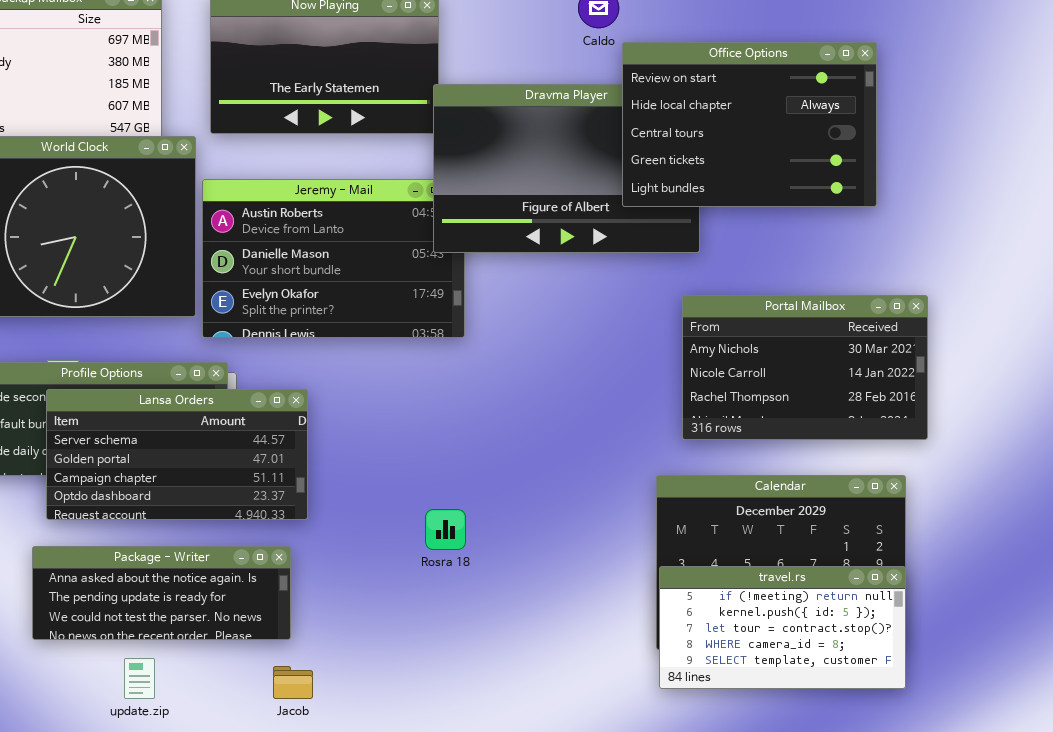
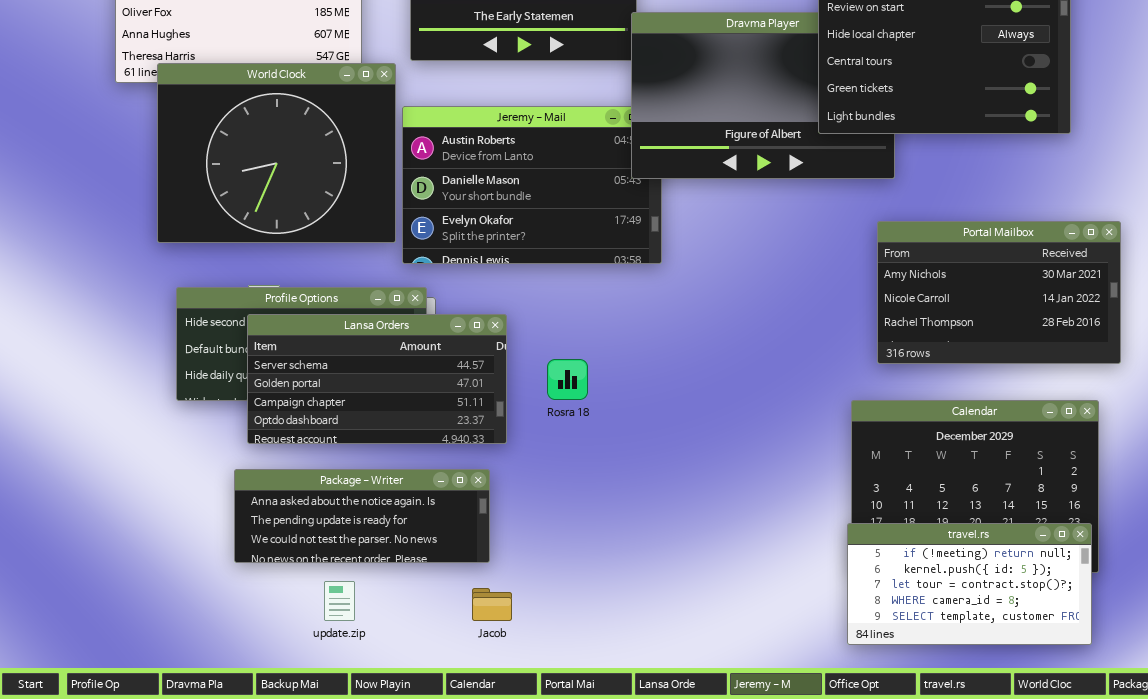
Rosra 18: [425,509,466,550] -> [547,359,588,400], moved
travel.rs: [659,566,906,689] -> [847,523,1092,645], moved

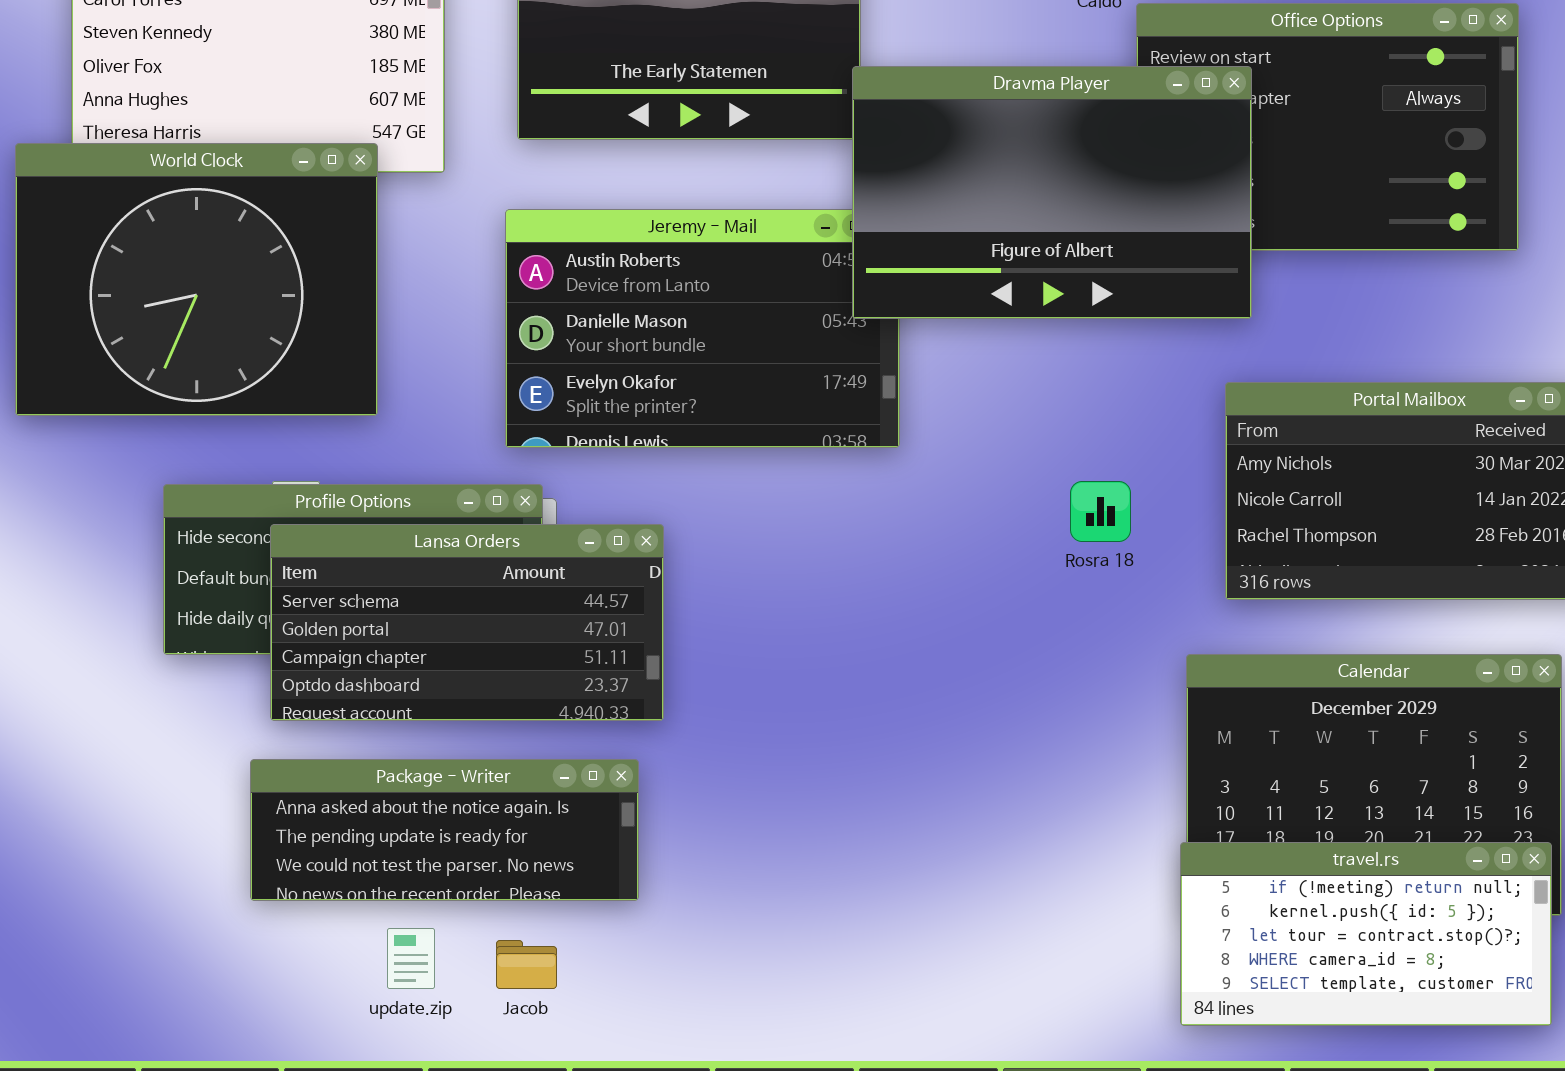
Dravma Player: [631,12,895,179] -> [852,66,1252,319], raised
World Clock: [157,63,396,243] -> [15,143,378,416], moved
Rosra 18: [547,359,588,400] -> [1070,481,1131,542], moved
Jacob: [472,588,512,621] -> [496,940,557,989], moved

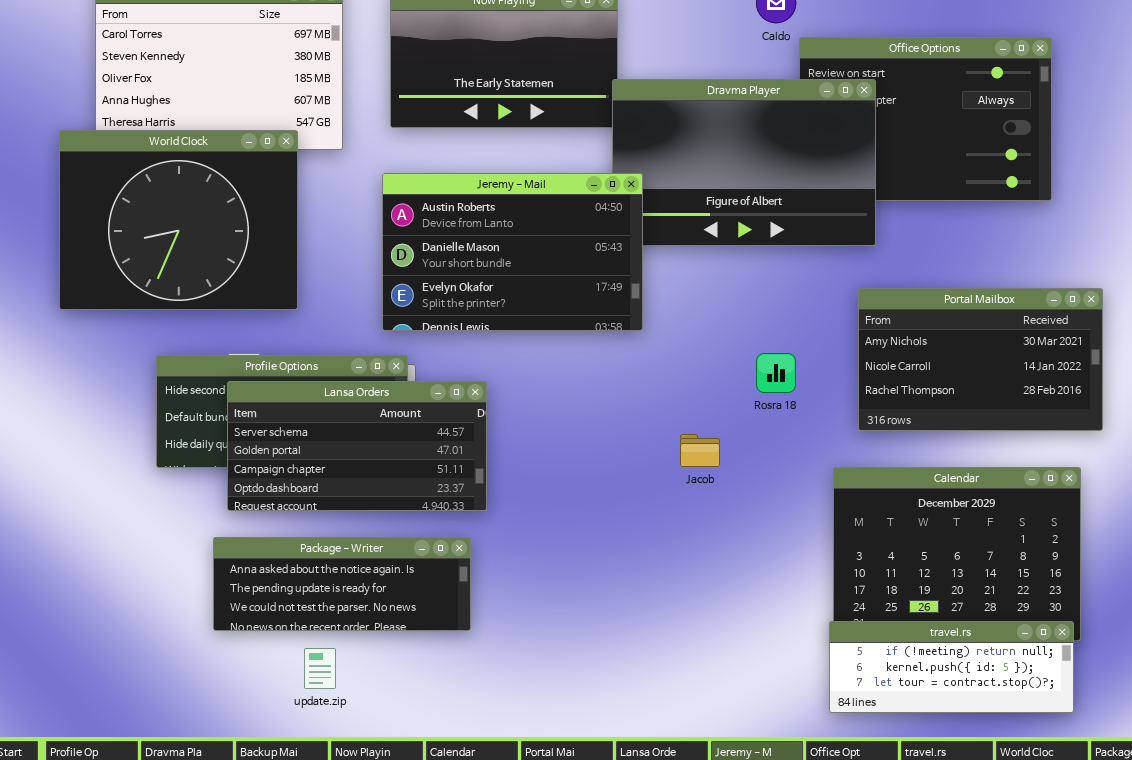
Jeremy - Mail: [505,209,900,448] -> [382,173,643,331], raised
travel.rs: [1180,842,1552,1026] -> [829,621,1074,713], resized
Jacob: [496,940,557,989] -> [680,434,720,467], moved

